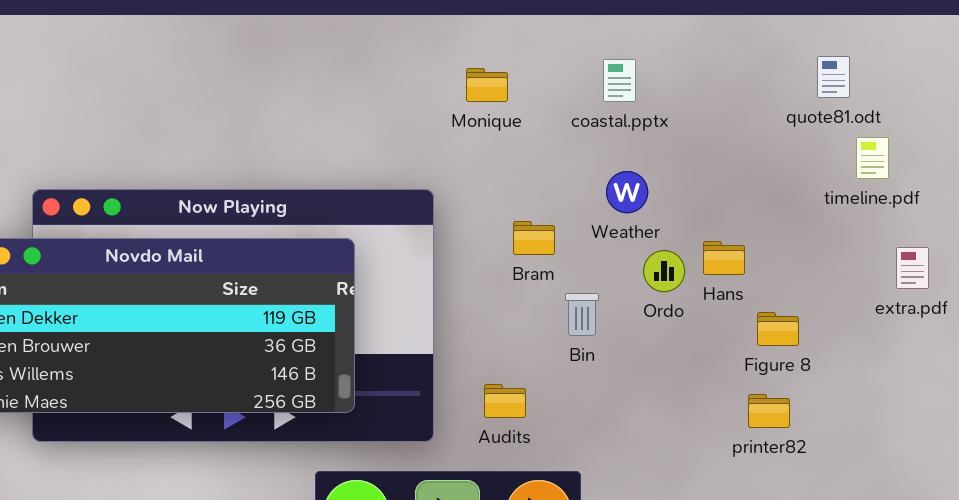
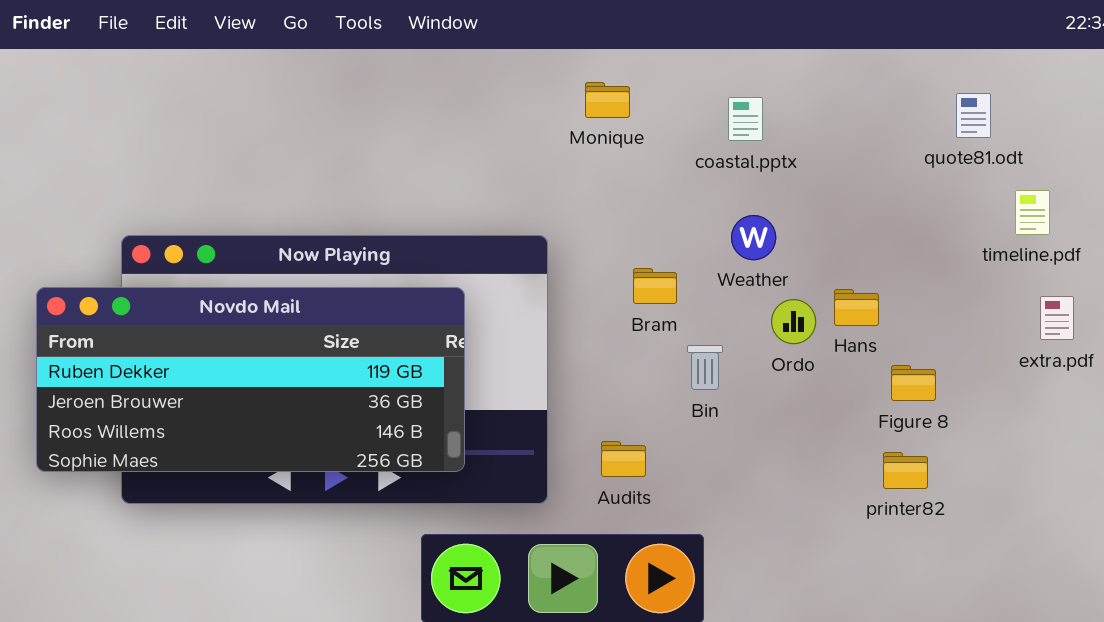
Monique: [466,68,508,102] -> [585,82,630,118], moved
timeline.pdf: [856,137,889,179] -> [1015,190,1050,235], moved

